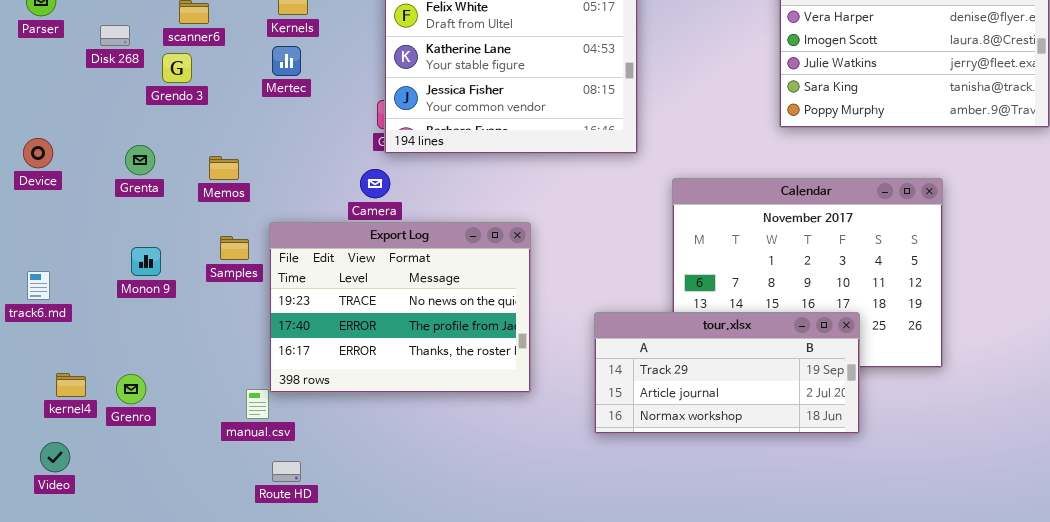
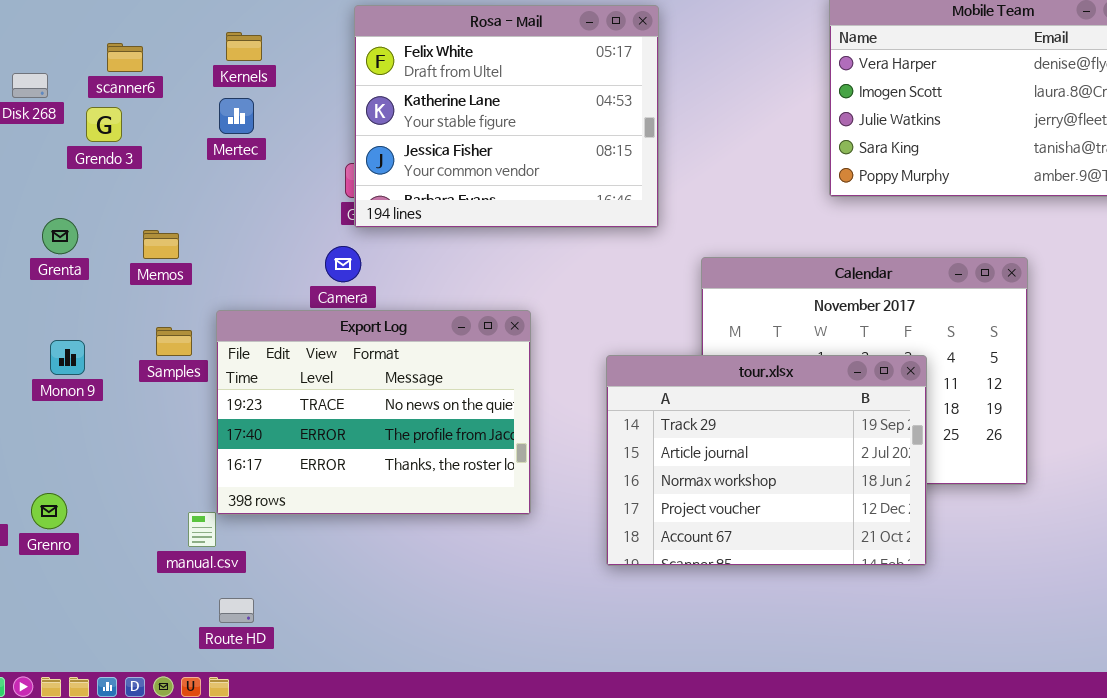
tour.xlsx: [594,312,860,434] -> [606,355,927,566], resized

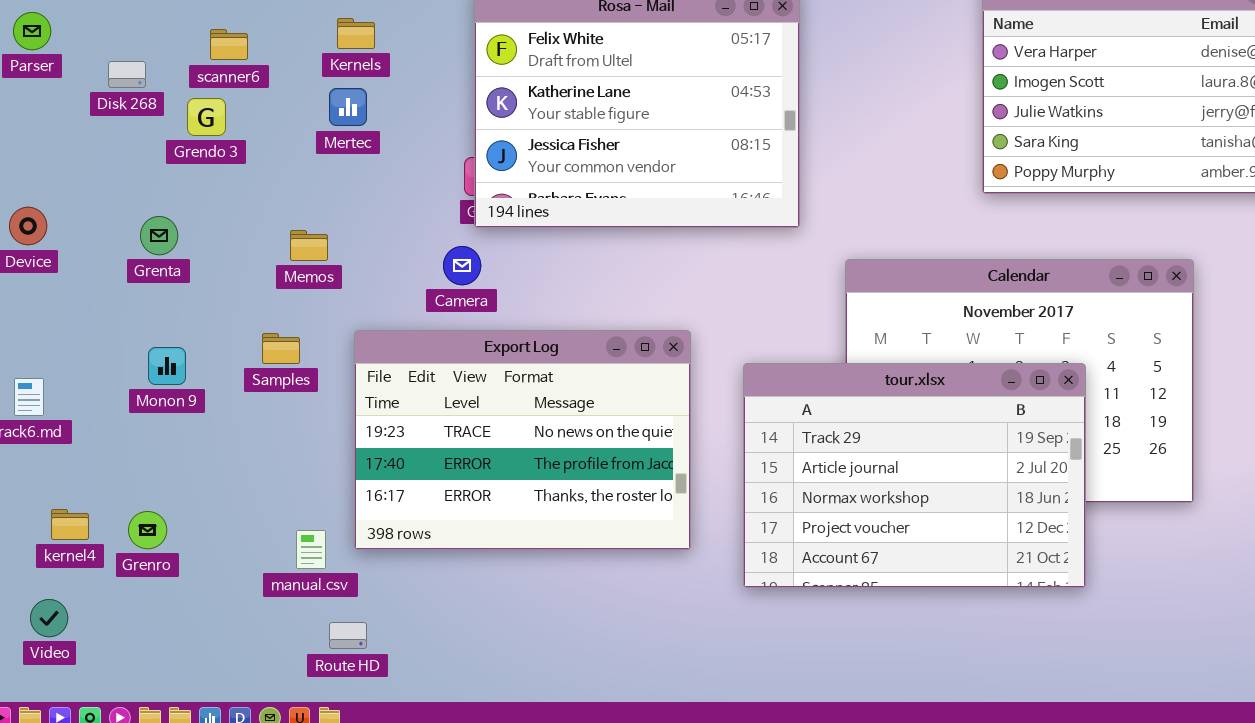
Memos: [143,230,179,259] -> [290,230,328,261], moved
Export Log: [216,310,531,515] -> [354,330,691,550], moved

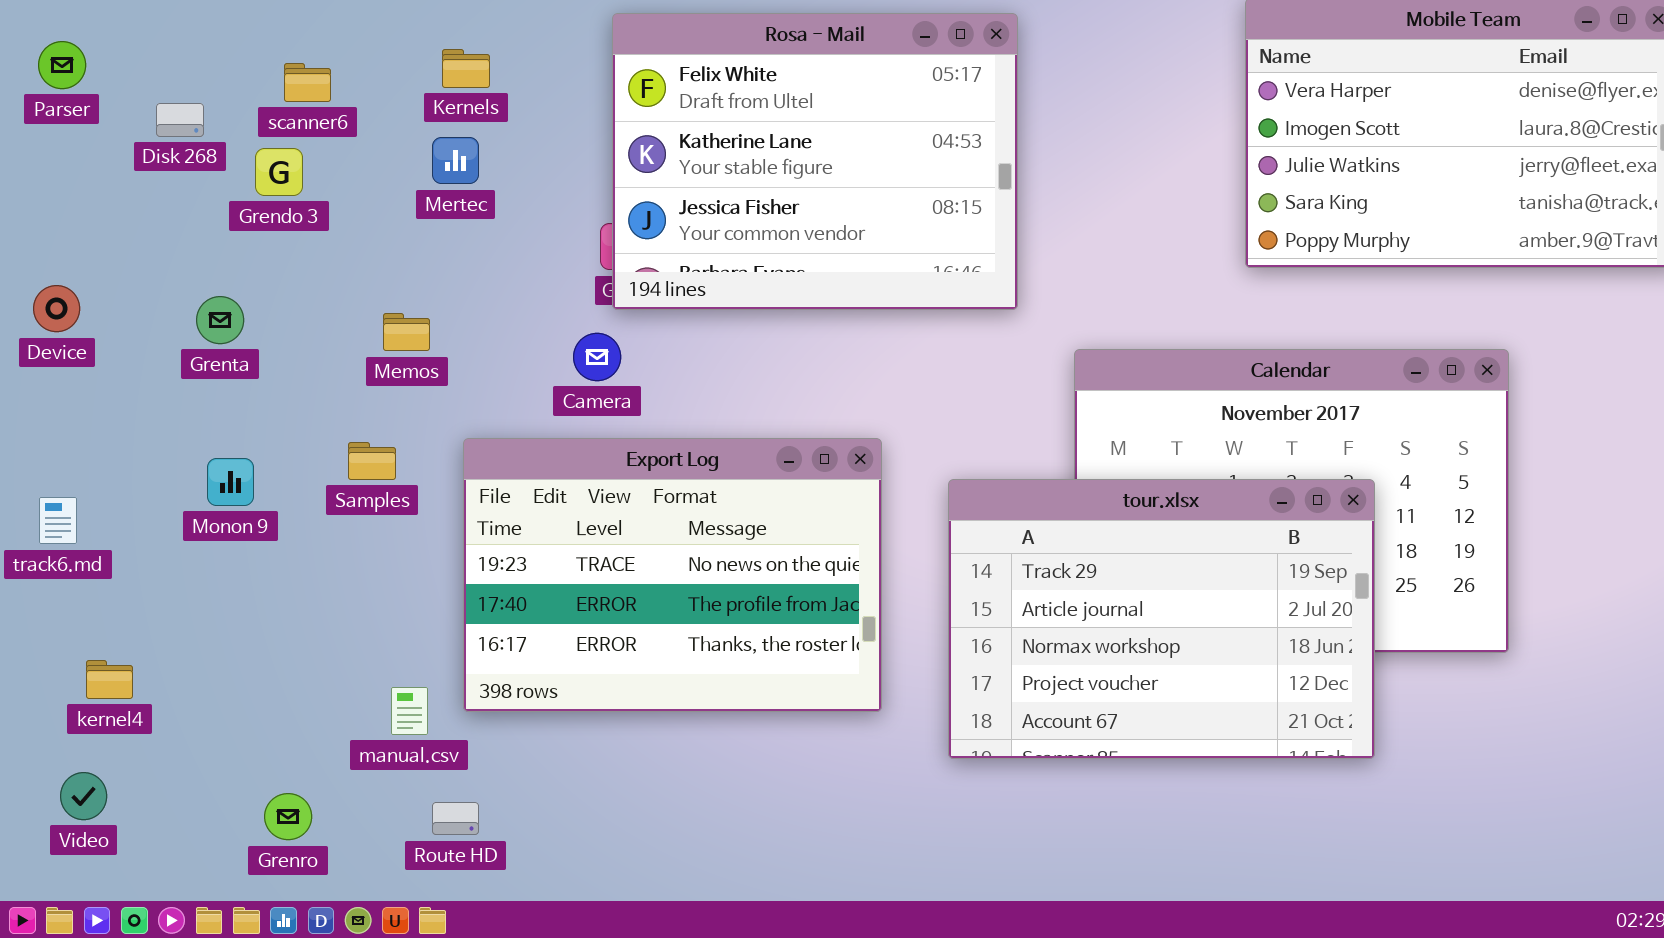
Grenro: [128,511,167,549] -> [264,793,312,840], moved

